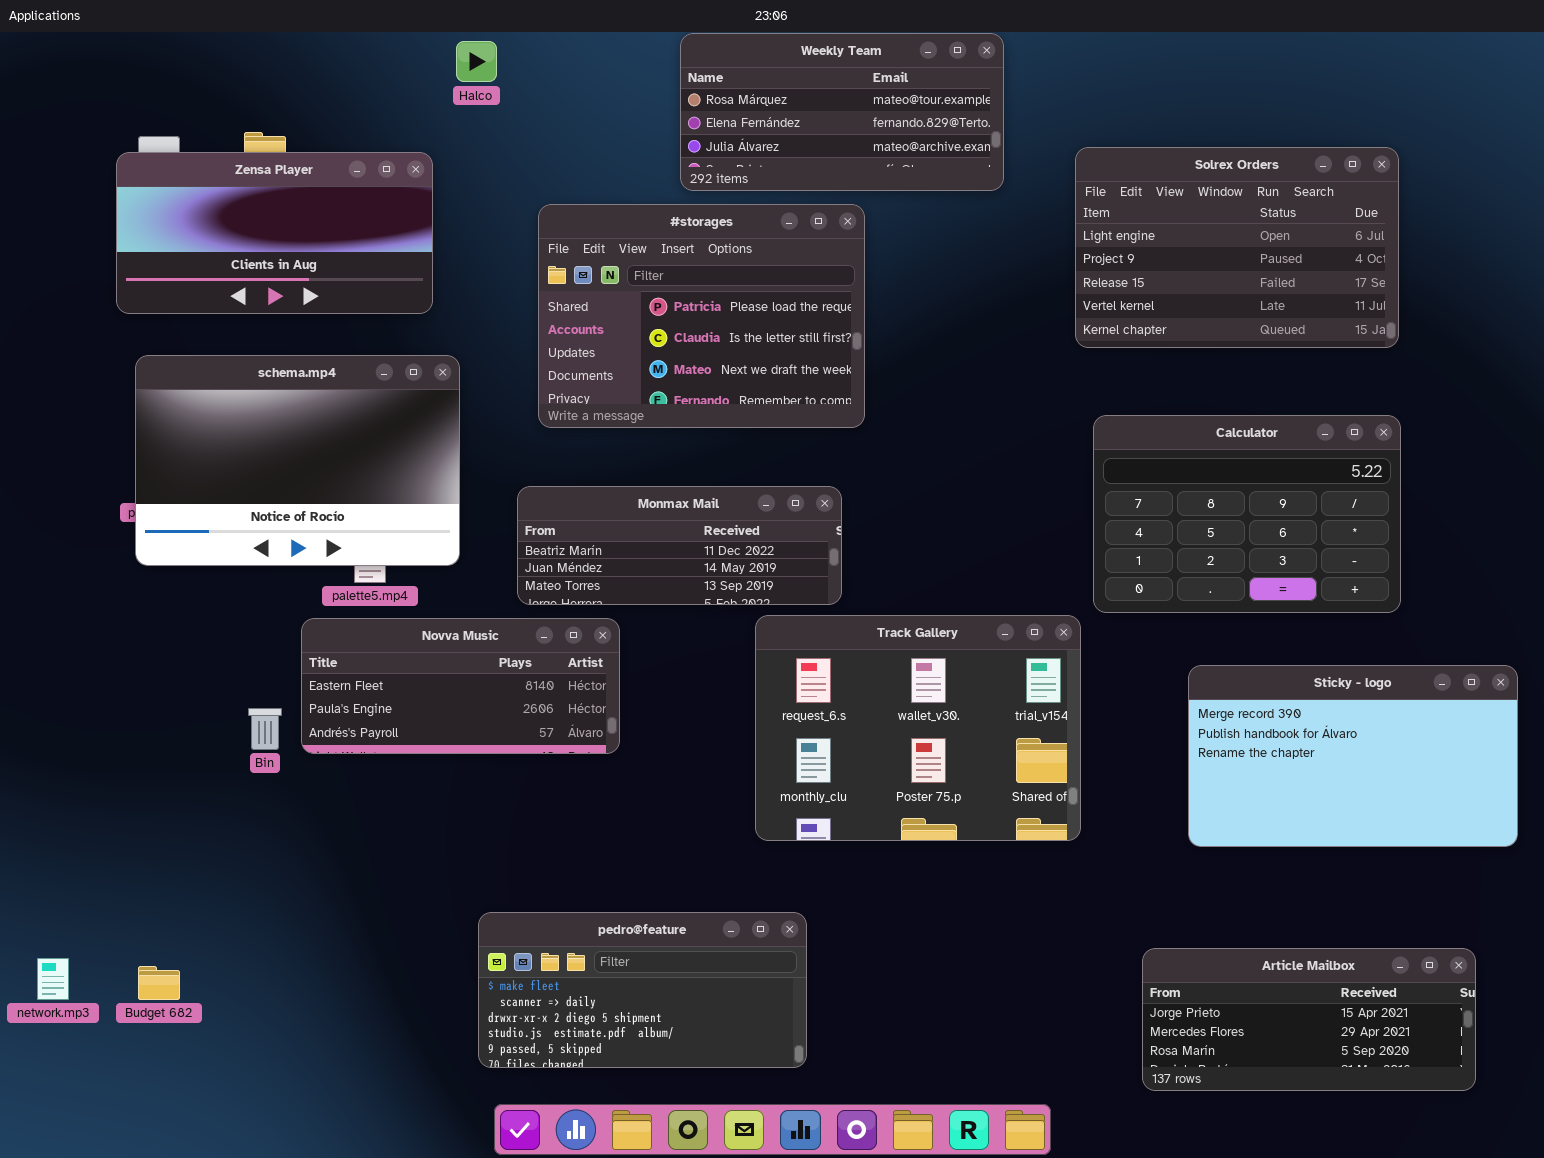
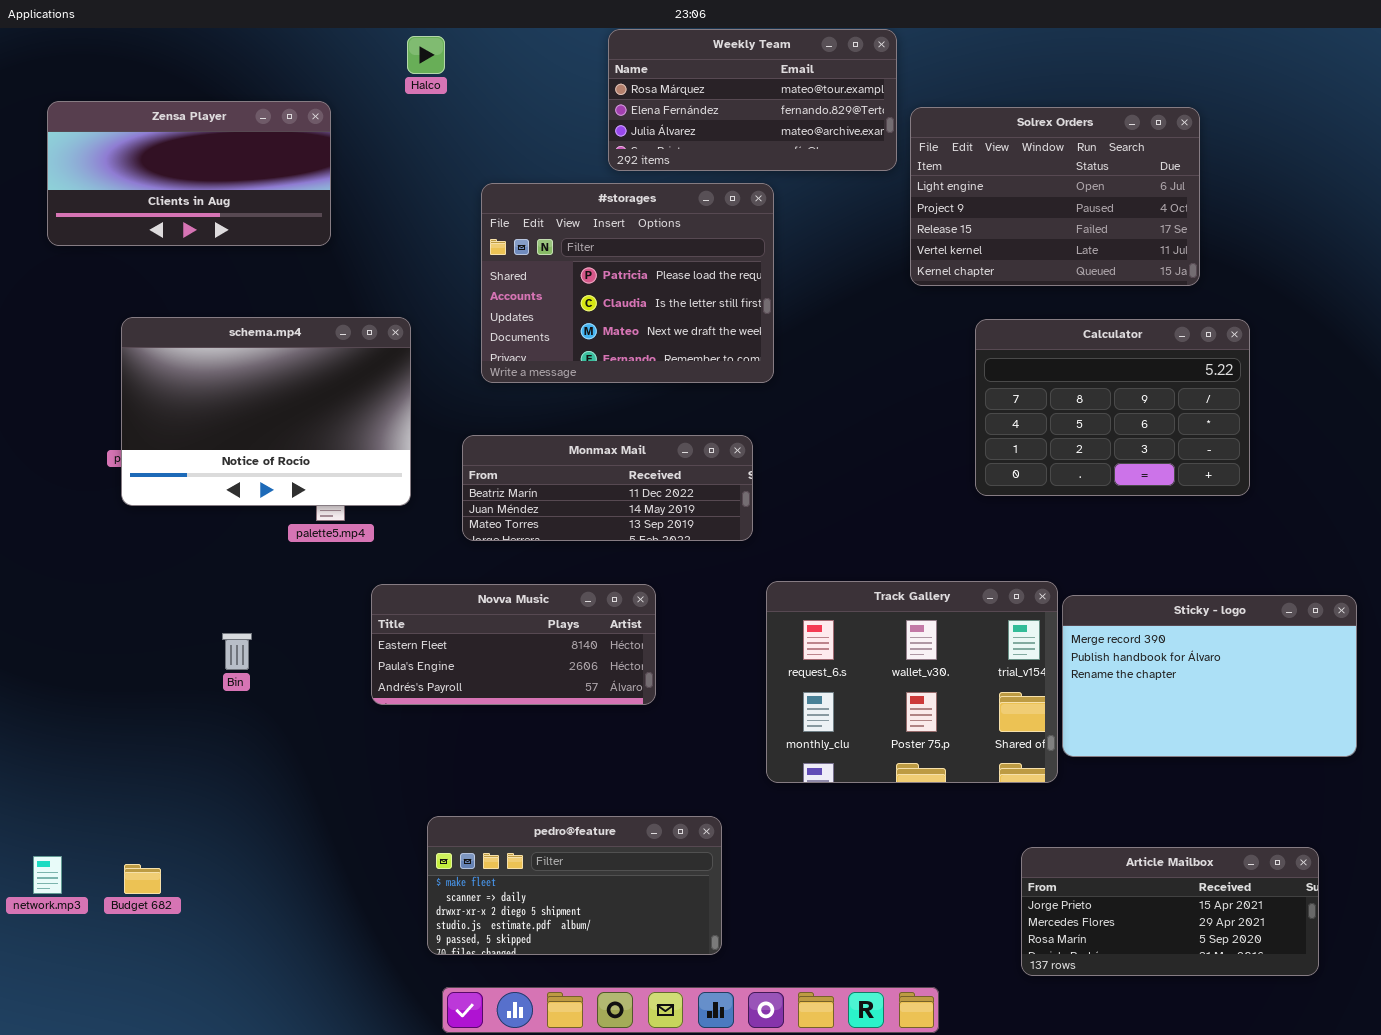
Solrex Orders: [1075,147,1399,348] -> [910,107,1200,286], moved
Zensa Player: [116,152,433,314] -> [47,101,331,246], moved
Calculator: [1093,415,1401,613] -> [975,319,1250,496], moved
Track Gallery: [755,615,1081,841] -> [766,581,1058,783], moved
Novva Music: [301,618,620,754] -> [371,584,656,705], moved

